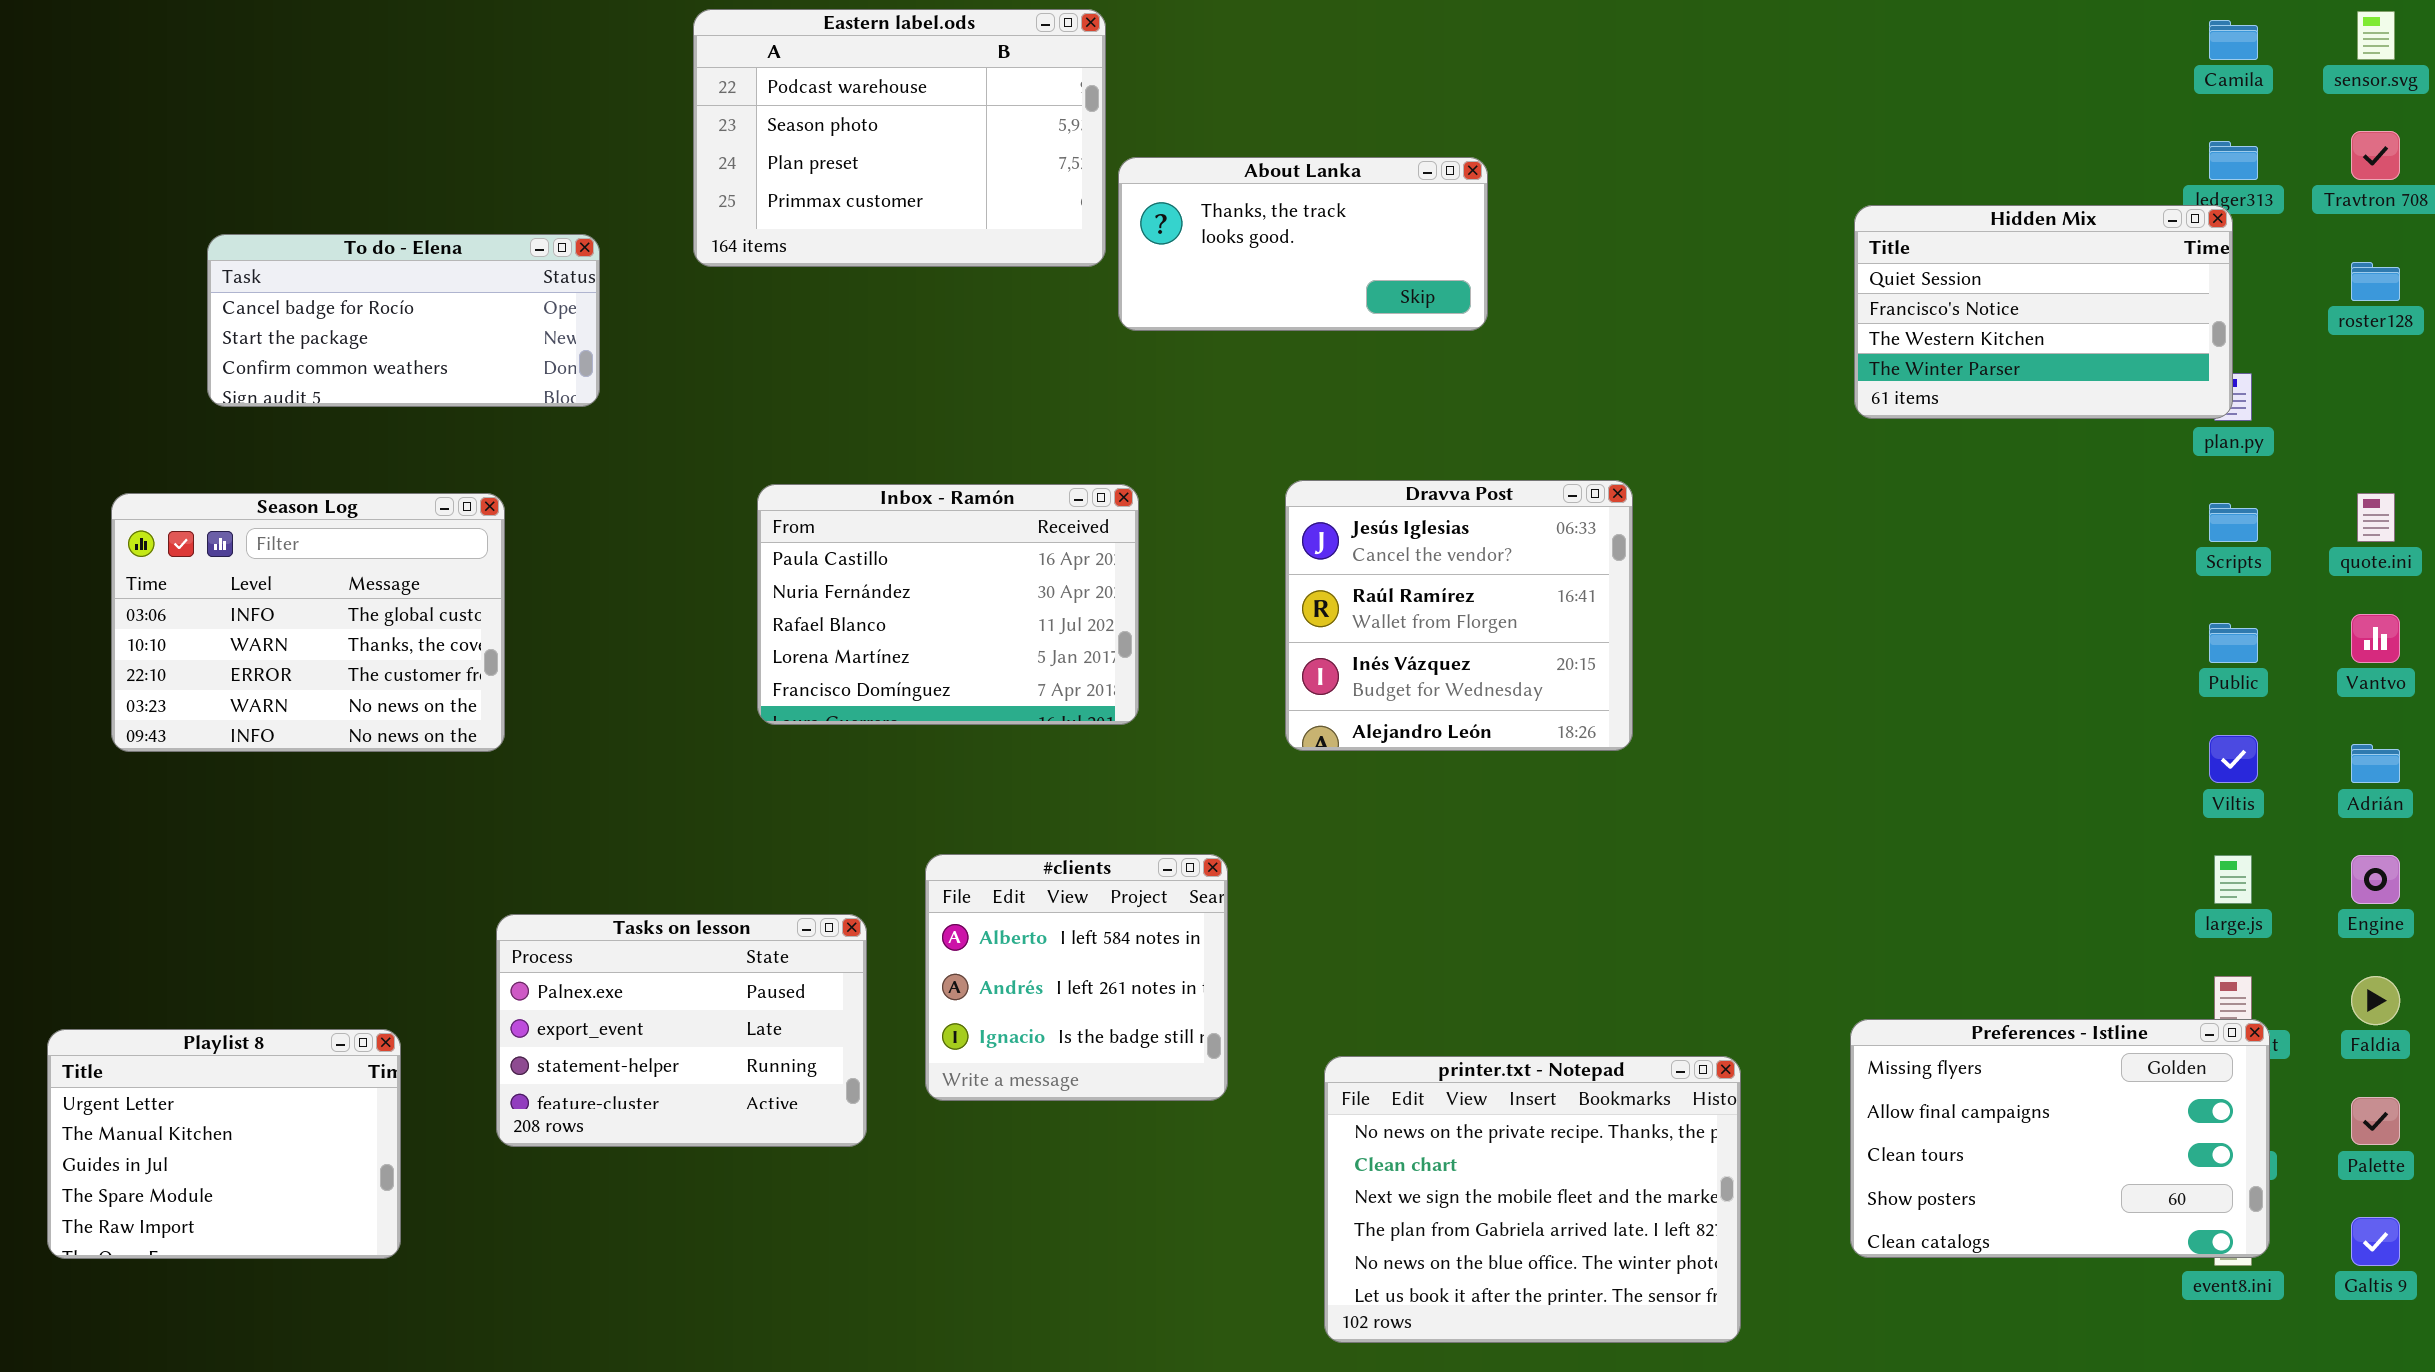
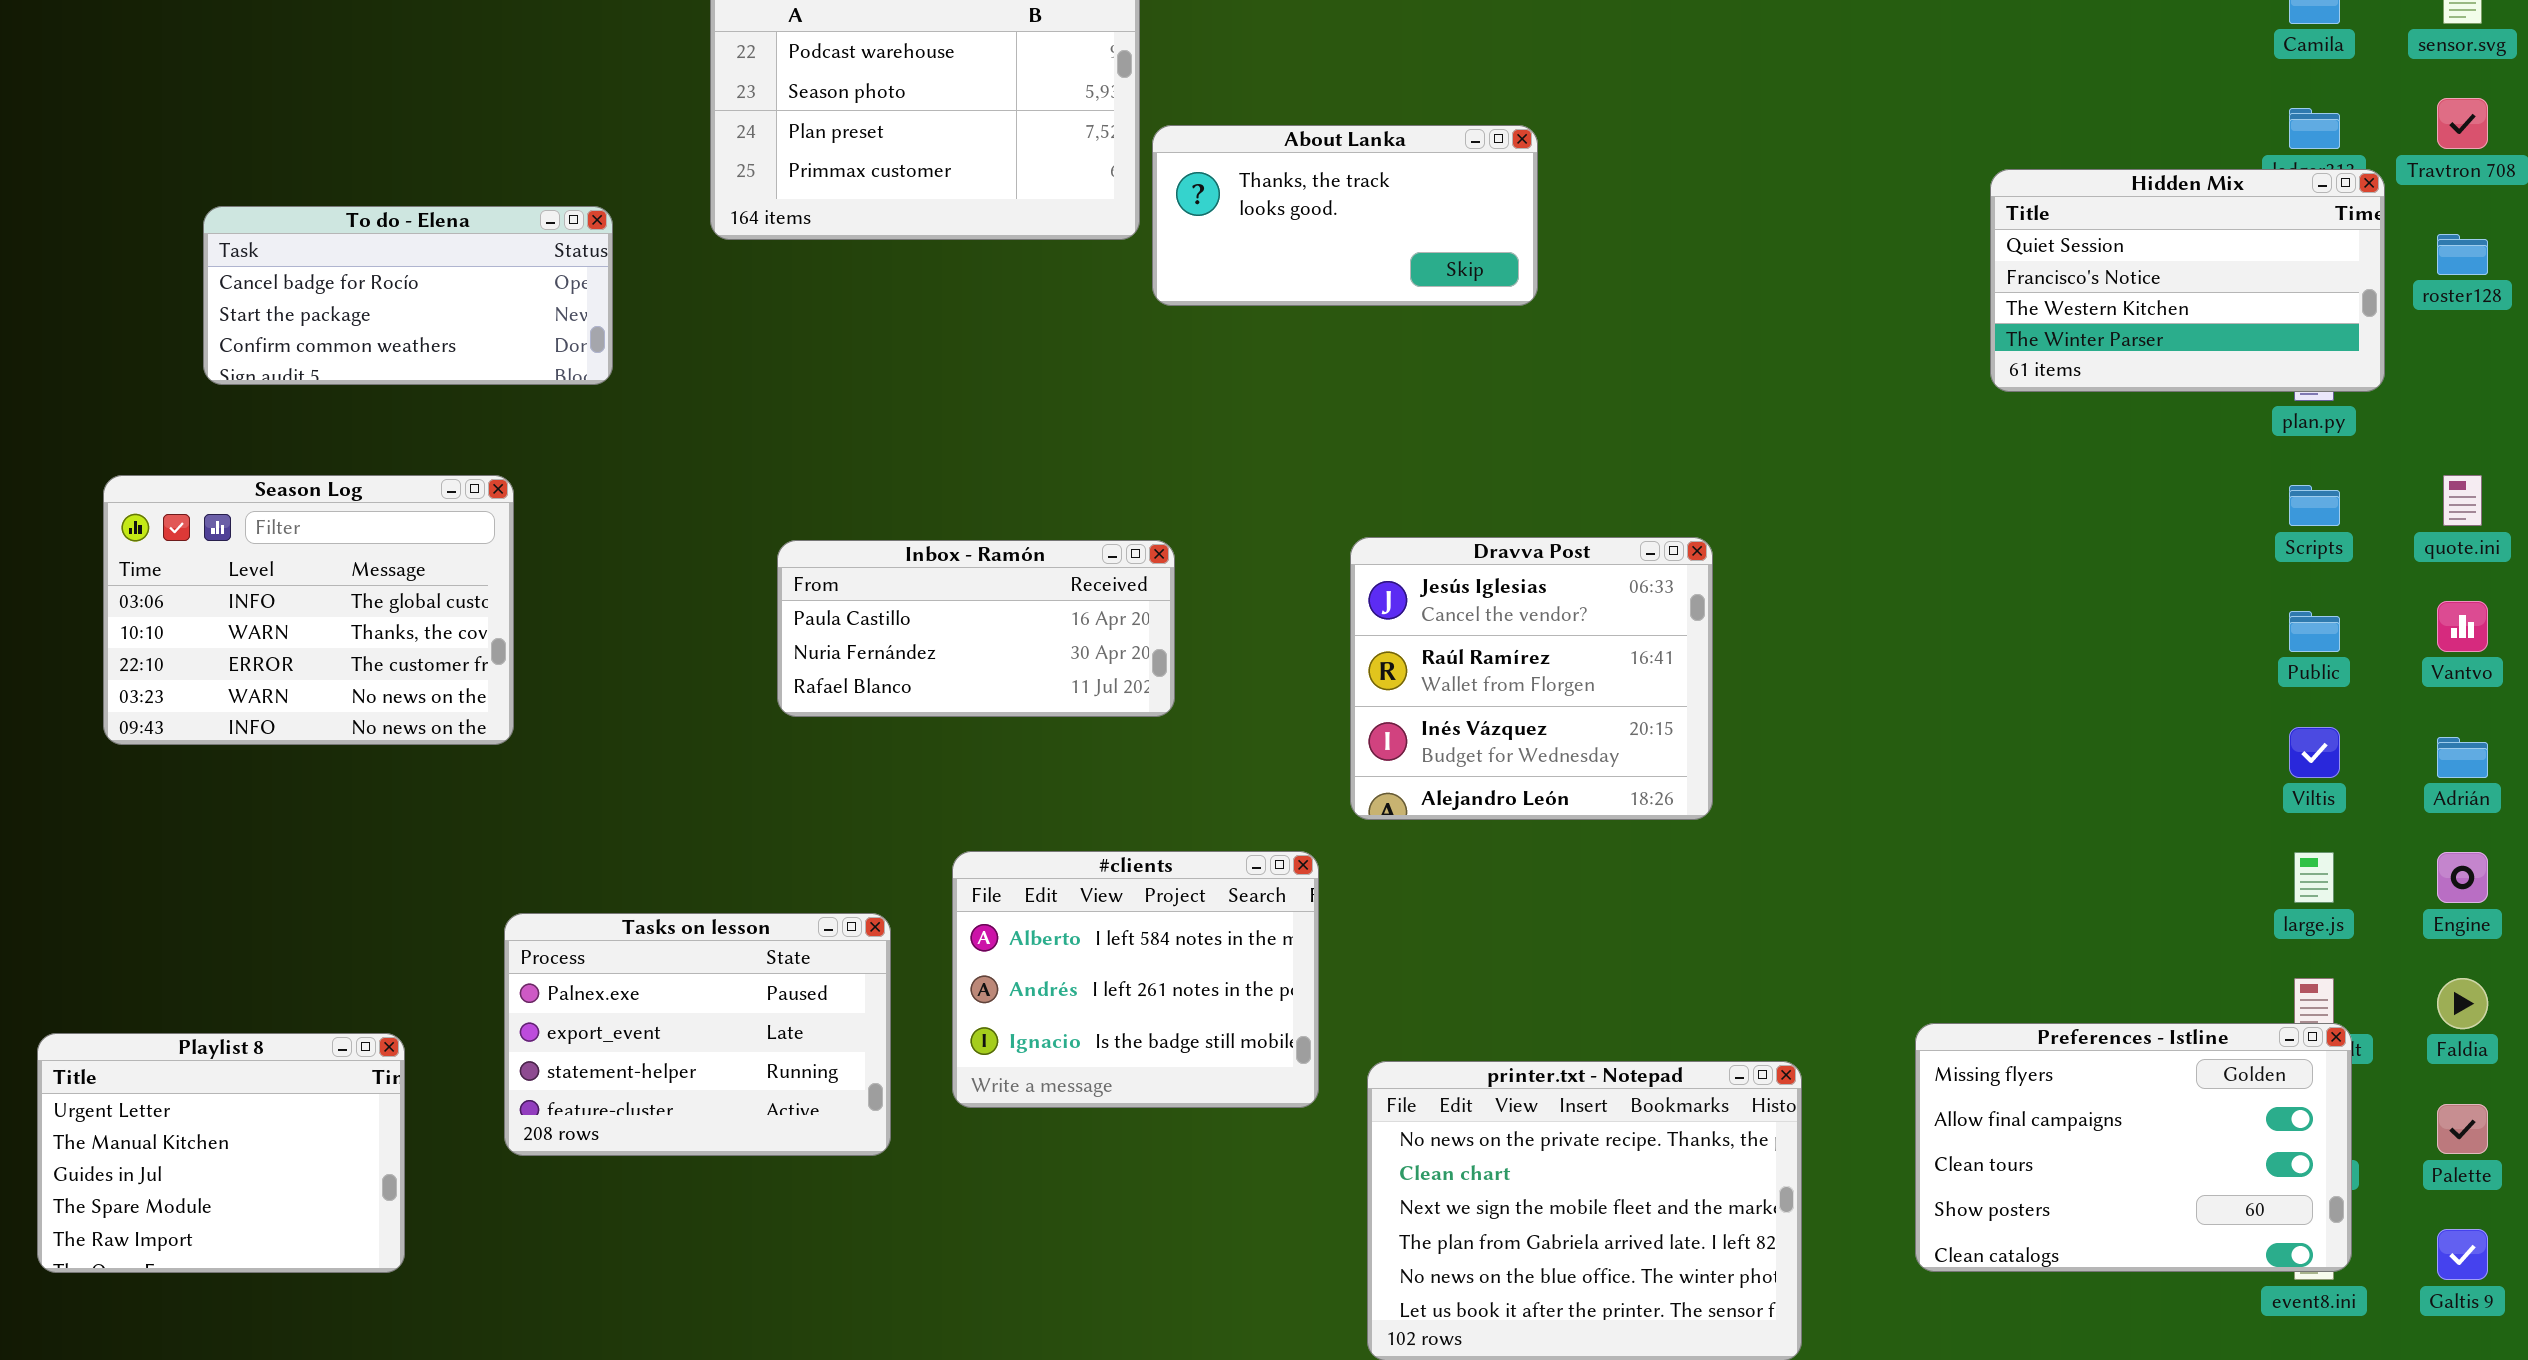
Hidden Mix: [1854,205,2233,419] -> [1990,169,2385,392], moved
Dravva Post: [1285,480,1633,751] -> [1350,537,1713,820], moved
Inbox - Ramón: [757,484,1139,725] -> [777,540,1175,717], resized
#clients: [925,854,1228,1101] -> [952,851,1319,1108], resized

